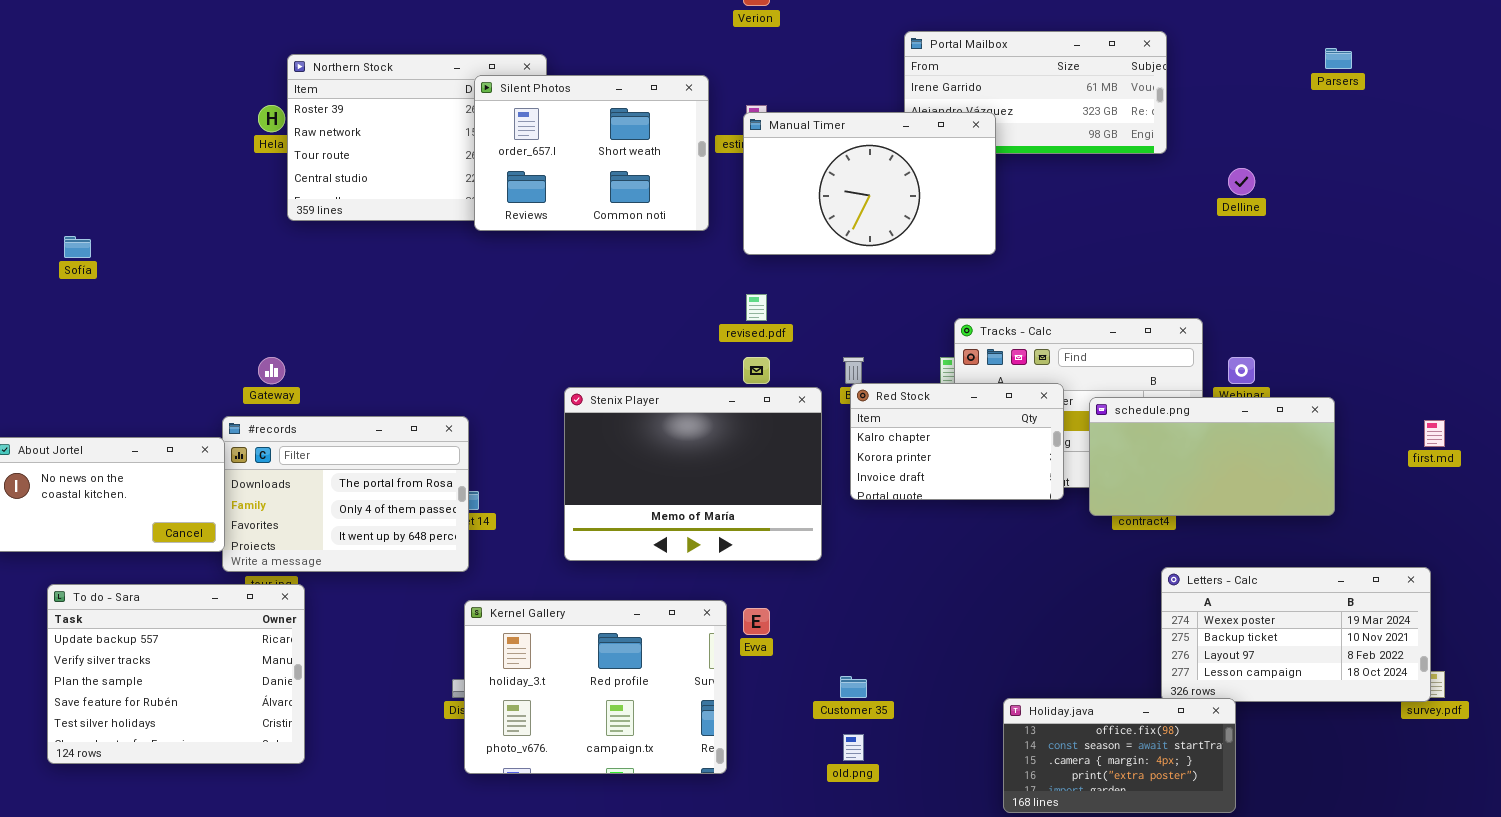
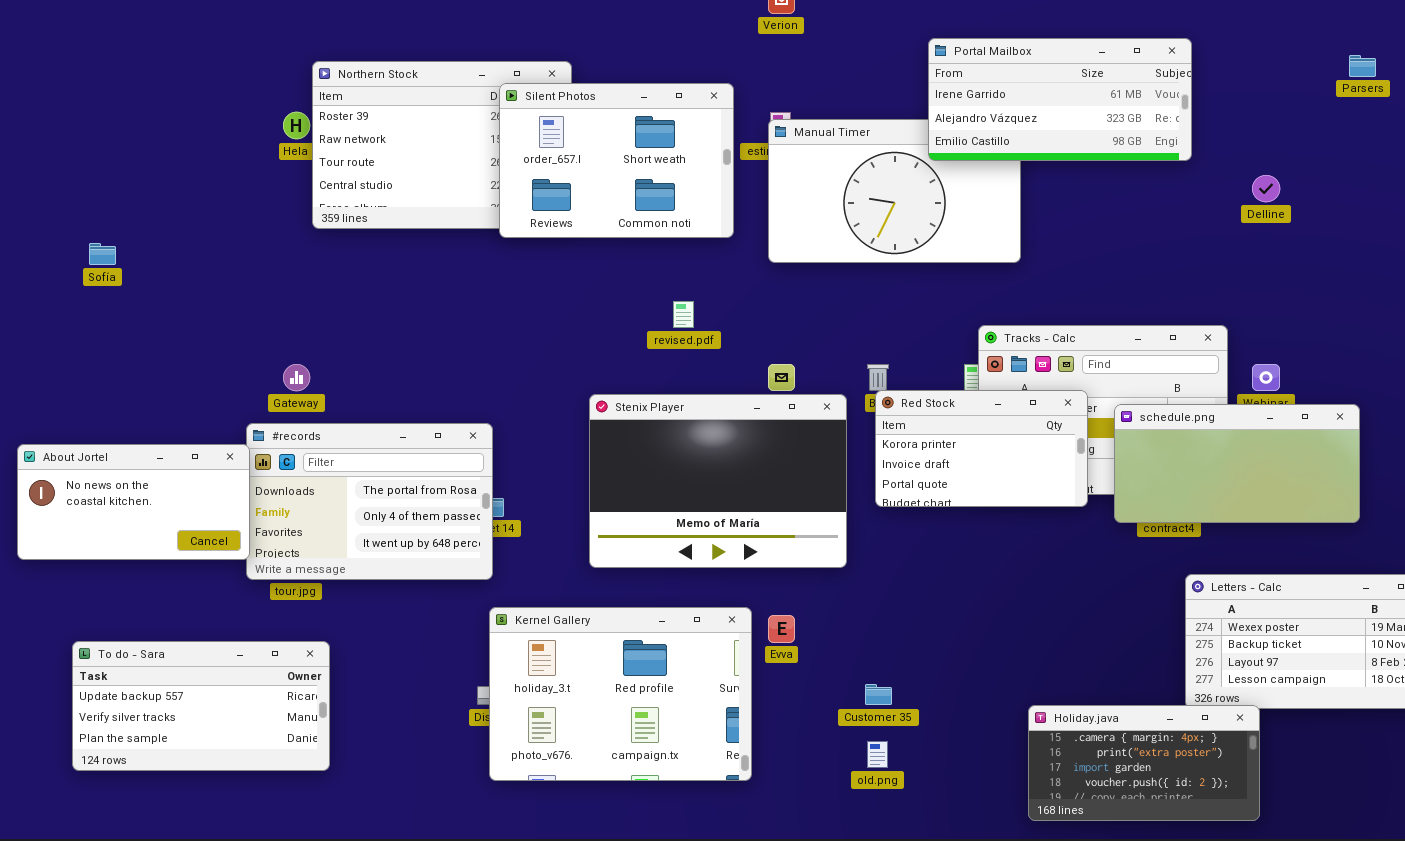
Portal Mailbox: [904,31,1167,154] -> [928,38,1192,161], raised
revised.pdf: [746,294,767,321] -> [673,301,694,328], moved
Red Stock: [850,383,1064,500] -> [875,390,1088,507], scrolled down 1 row
To do - Sara: [47,584,305,764] -> [72,641,330,771], resized
Holiday.java: [1003,698,1236,813] -> [1028,705,1260,821], scrolled down 2 rows

